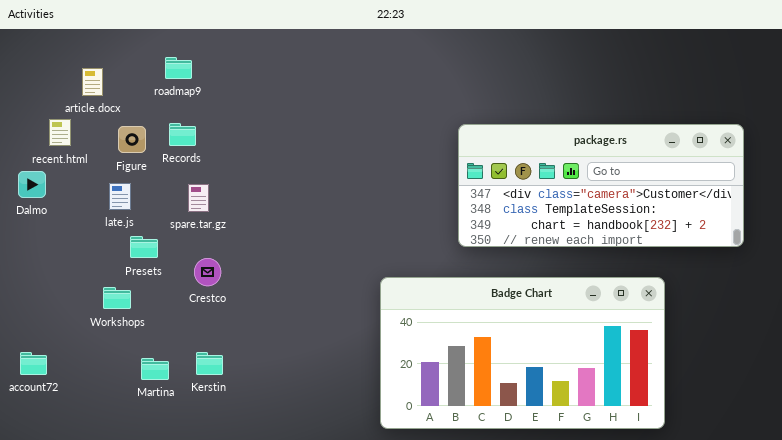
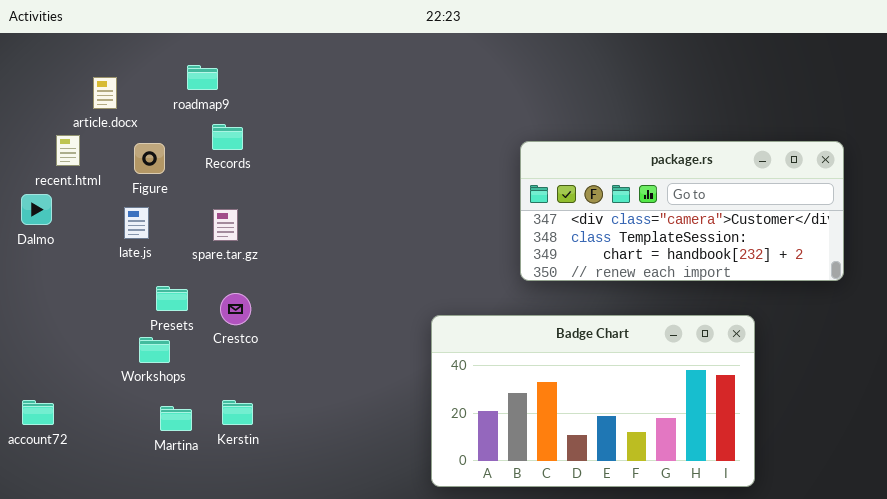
Records: [169,123,196,146] -> [212,124,243,150], moved
Presets: [130,236,158,258] -> [156,286,188,311], moved
Workshops: [103,287,131,309] -> [139,337,170,363], moved

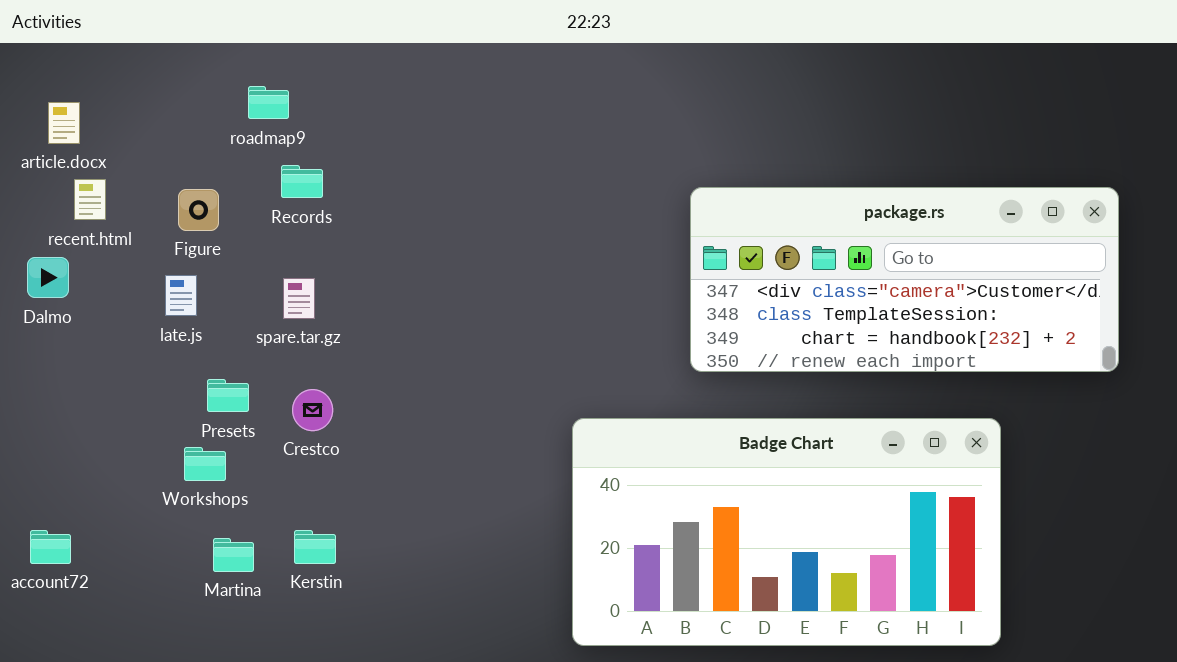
article.docx: [93,77,117,109] -> [48,102,80,144], moved

